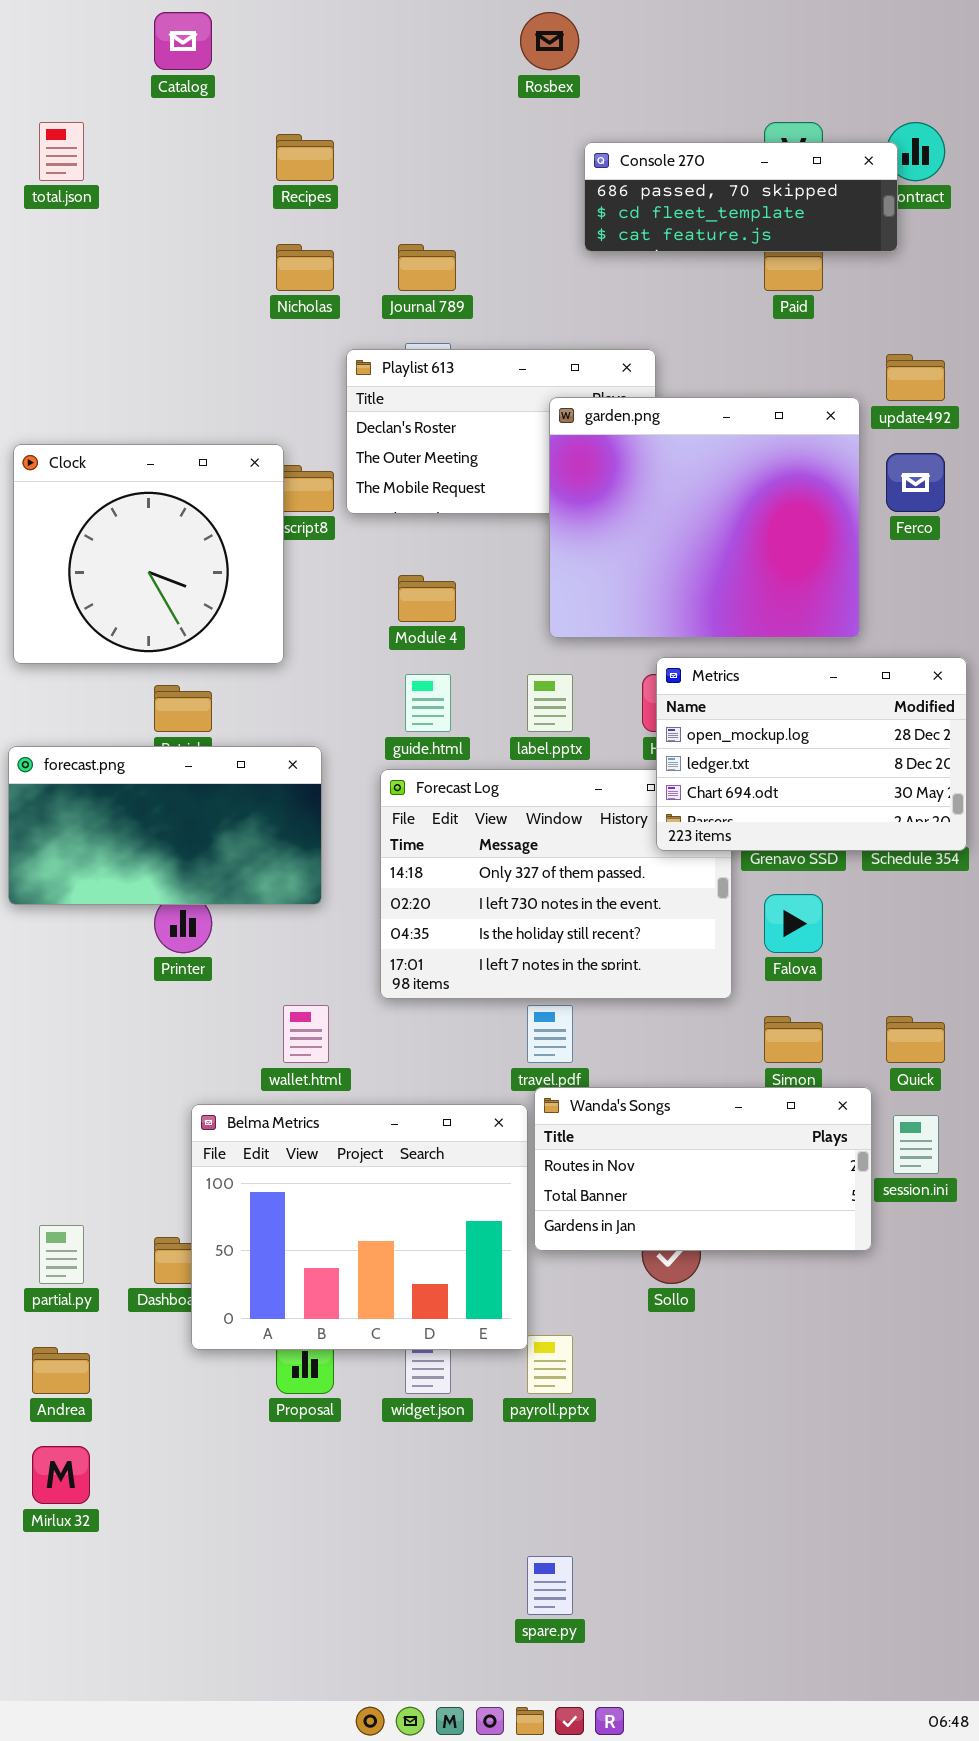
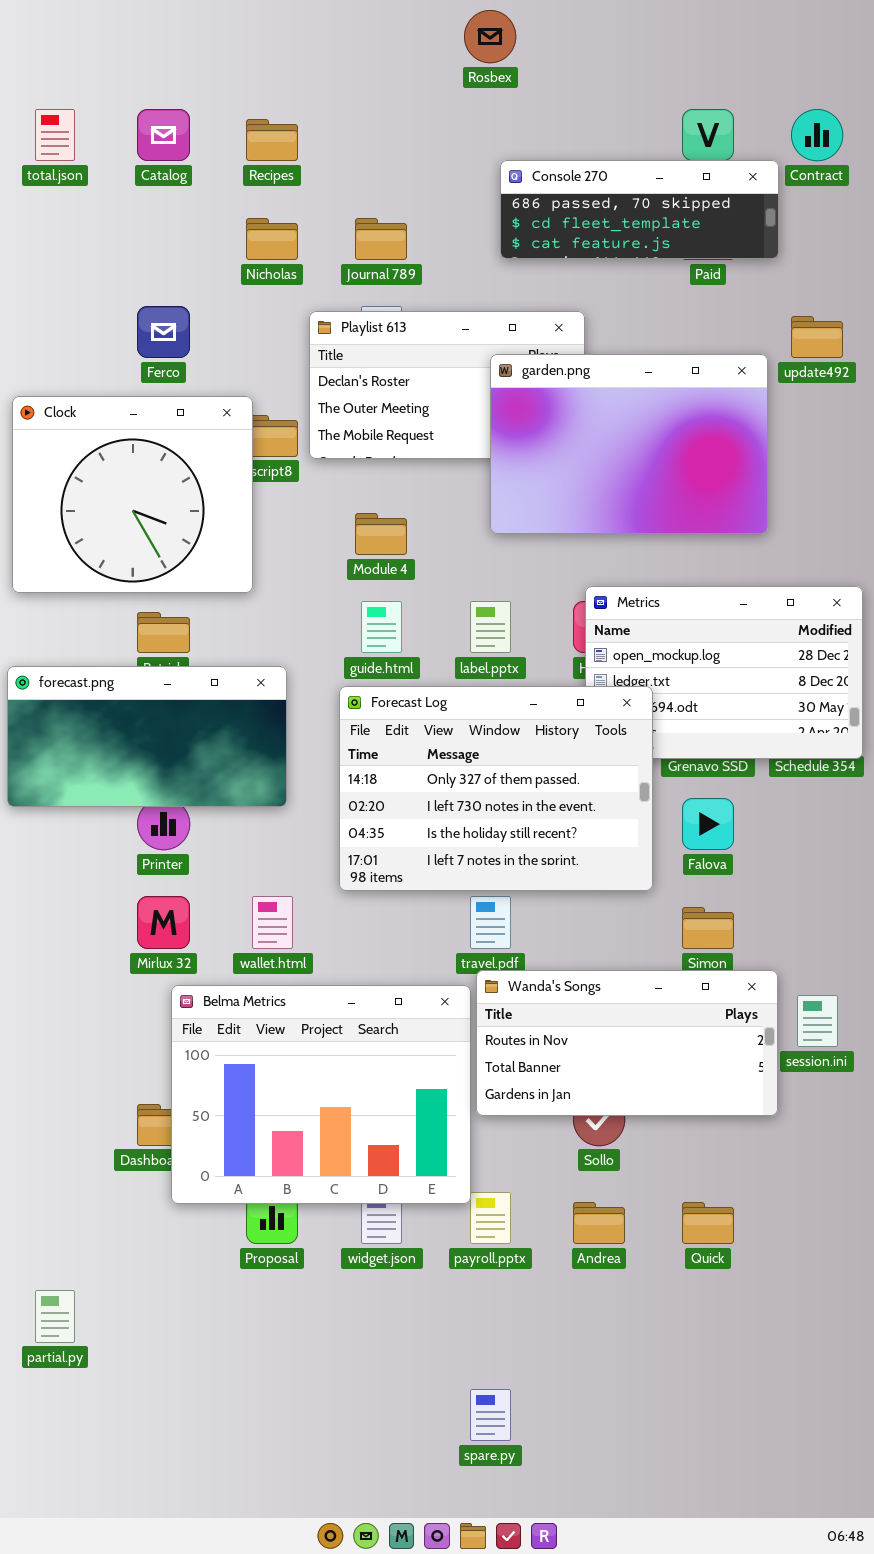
Catalog: [154,12,212,70] -> [137,109,190,161], moved
Console 270: [584,142,898,252] -> [500,160,779,259], moved
garden.png: [549,397,860,638] -> [490,354,768,534], resized
Ferco: [886,453,945,512] -> [137,306,190,358], moved
Forecast Log: [380,769,732,999] -> [339,686,653,891], raised
Quick: [886,1016,945,1063] -> [682,1202,734,1244], moved
partial.py: [39,1225,84,1284] -> [35,1290,75,1343], moved
Andrea: [32,1347,90,1394] -> [573,1202,625,1244], moved
Mirlux 32: [32,1446,90,1504] -> [137,896,190,949], moved

